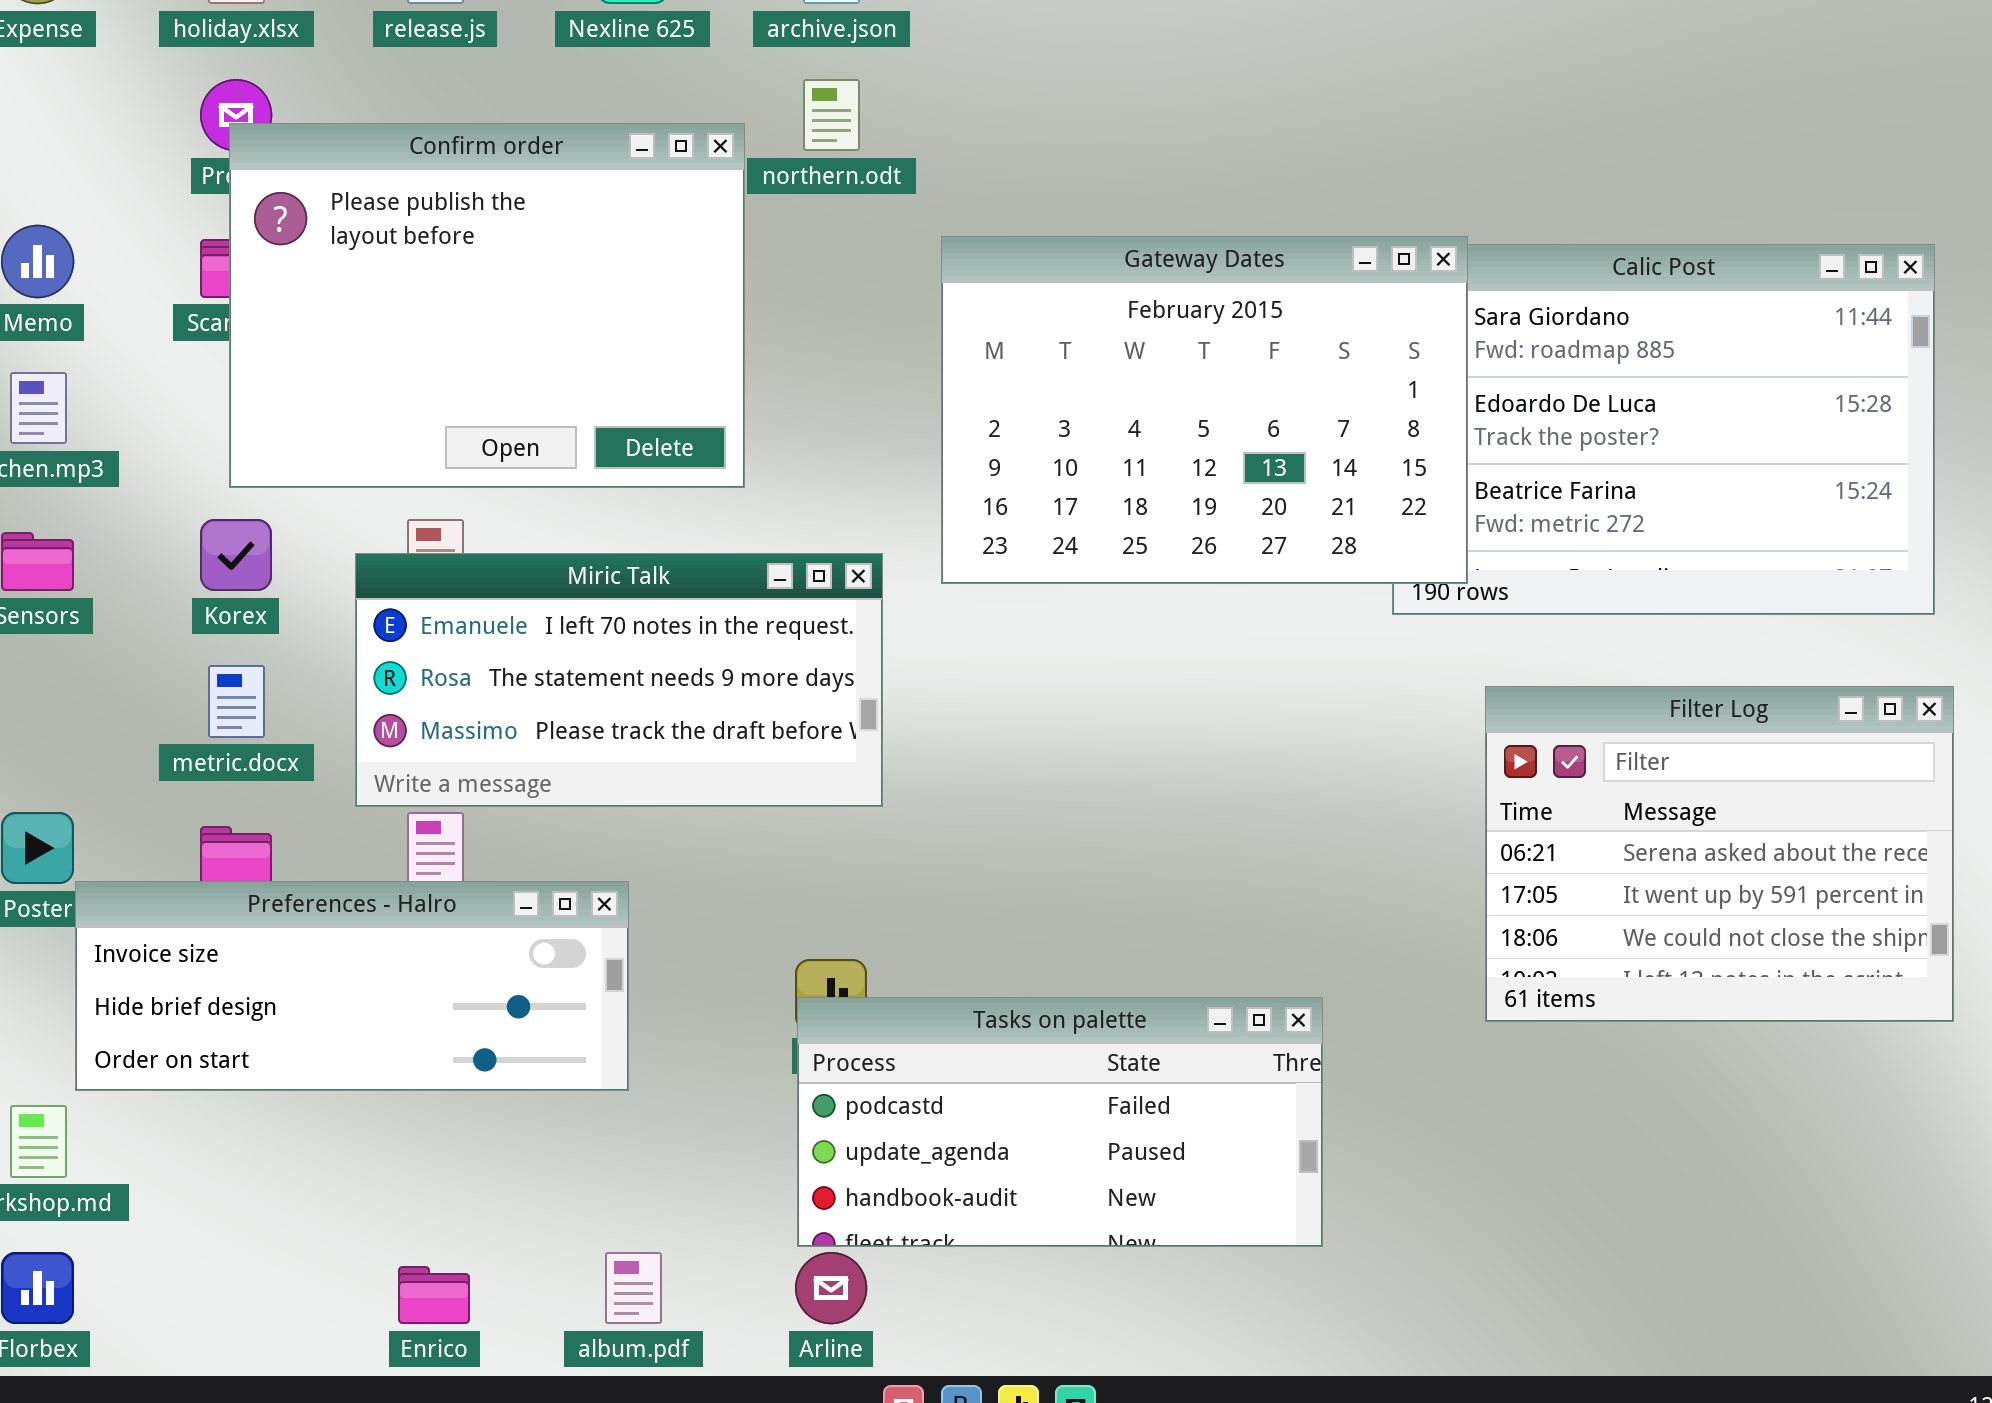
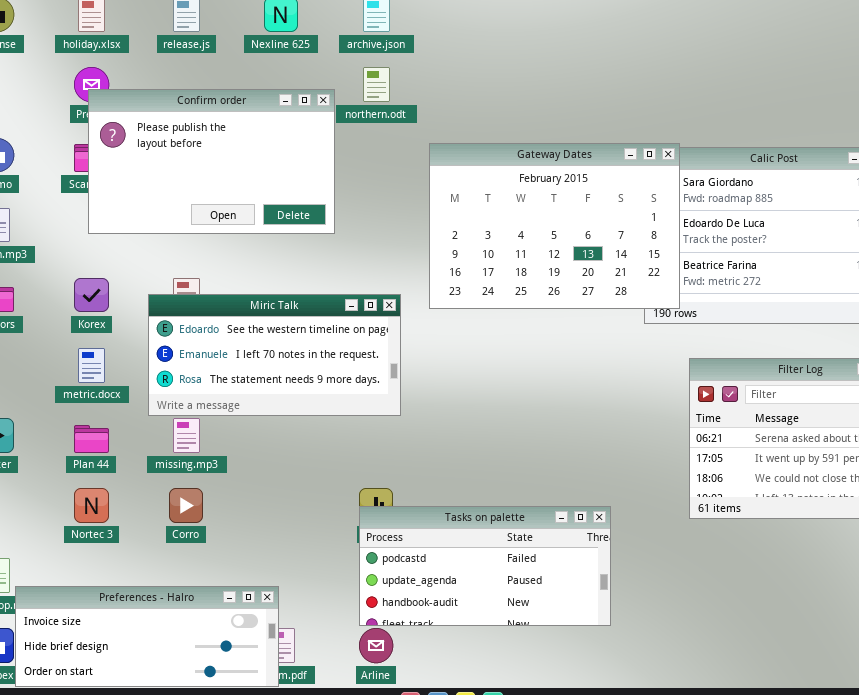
Confirm order: [229,123,745,488] -> [88,89,335,234], resized
Miric Talk: [355,553,883,807] -> [148,294,401,416], scrolled up 1 row
Preferences - Halro: [75,881,629,1091] -> [15,586,279,687], moved

